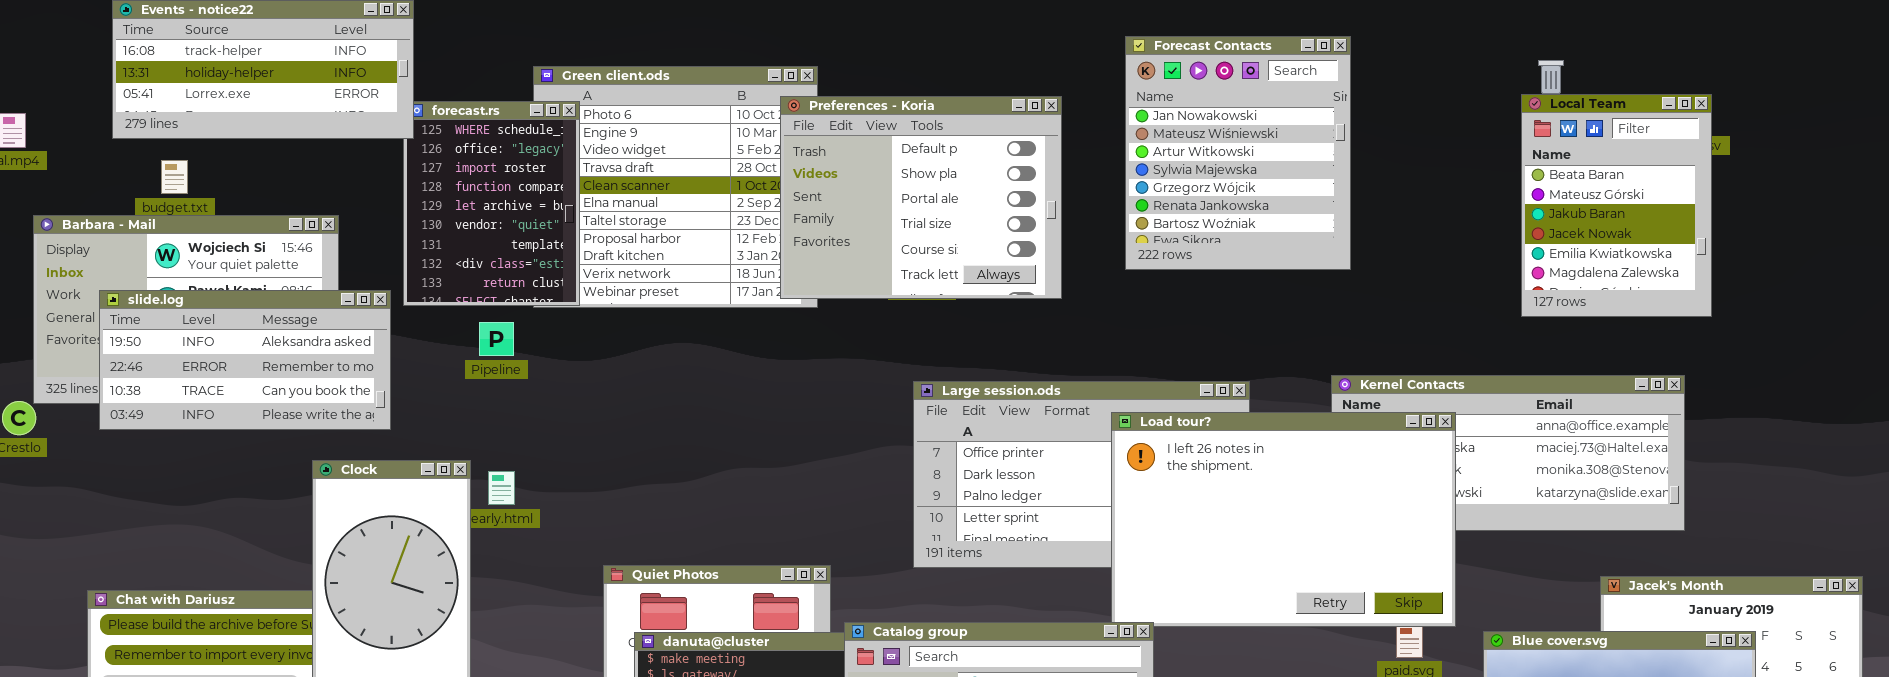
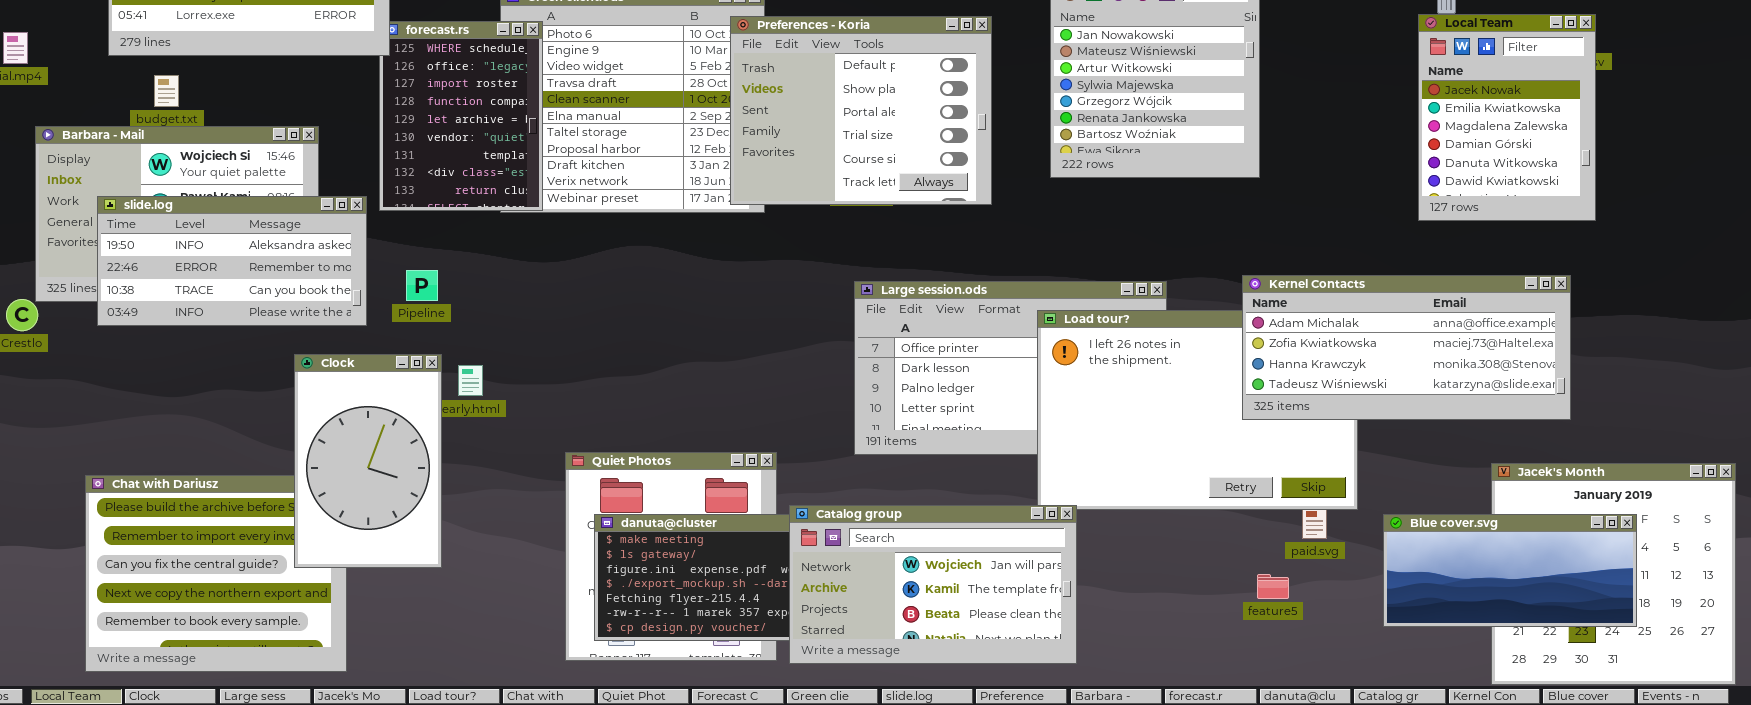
Local Team: [1521,94,1712,317] -> [1418,14,1596,221], scrolled down 3 rows
Pipeline: [479,322,514,356] -> [406,270,438,301], moved
Kernel Contacts: [1331,375,1685,531] -> [1242,275,1571,420], raised

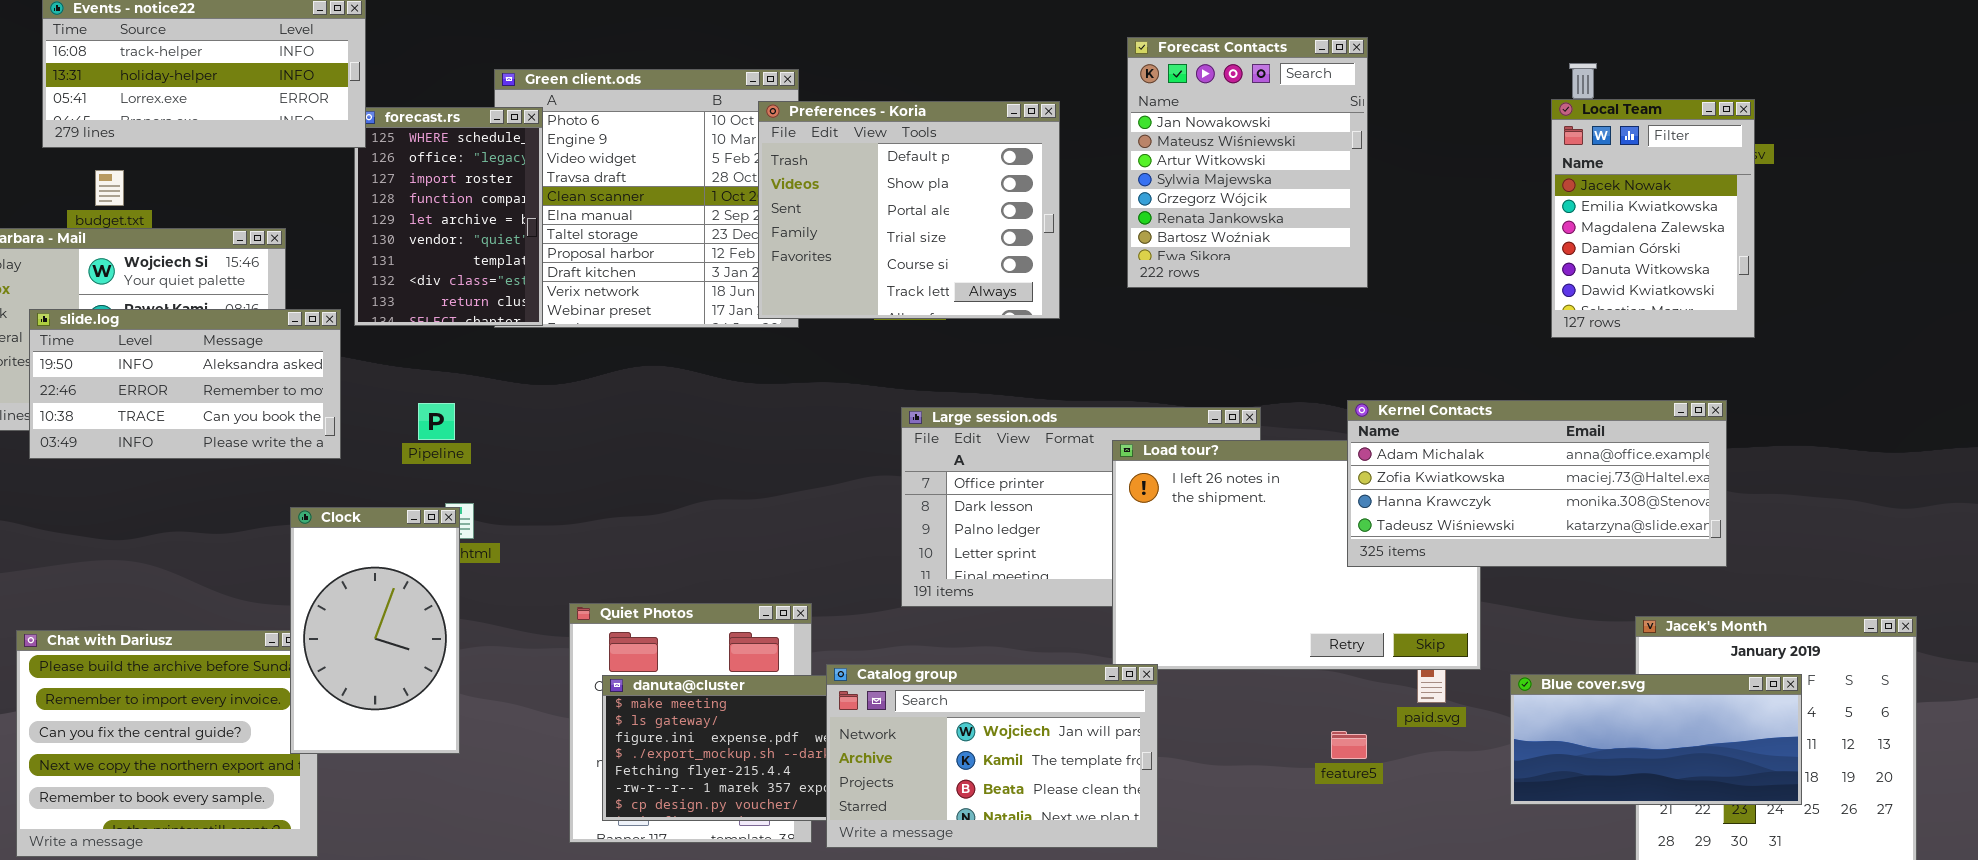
Pipeline: [406,270,438,301] -> [418,403,455,440], moved
Clock: [294,354,442,568] -> [290,507,460,754], moved
feature5: [1257,574,1289,599] -> [1331,731,1367,759], moved

